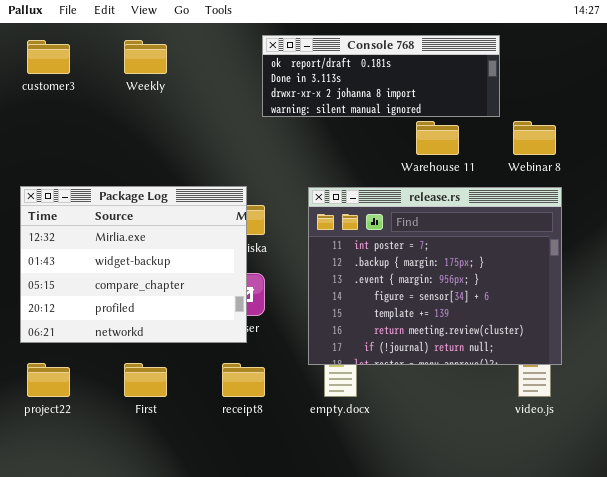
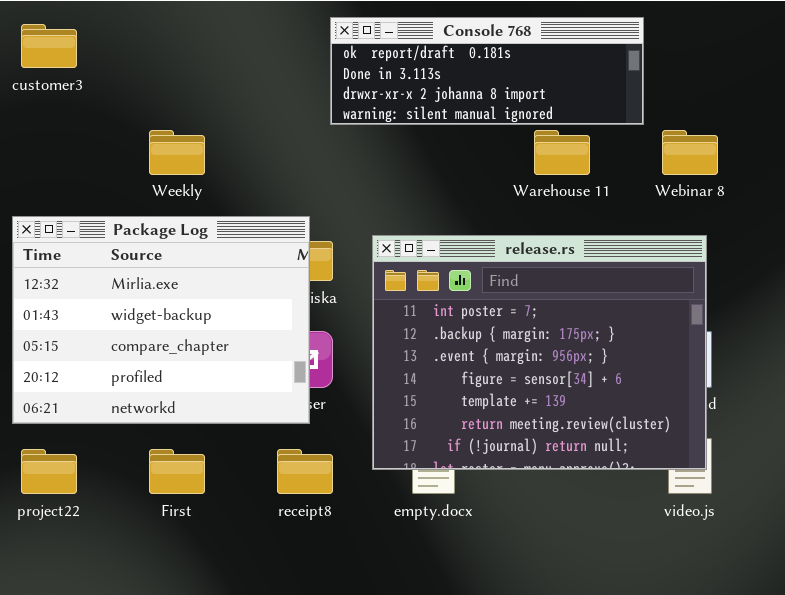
Weekly: [124,40,167,74] -> [149,130,205,175], moved
release.rs: [308,187,562,365] -> [372,235,707,470], moved

